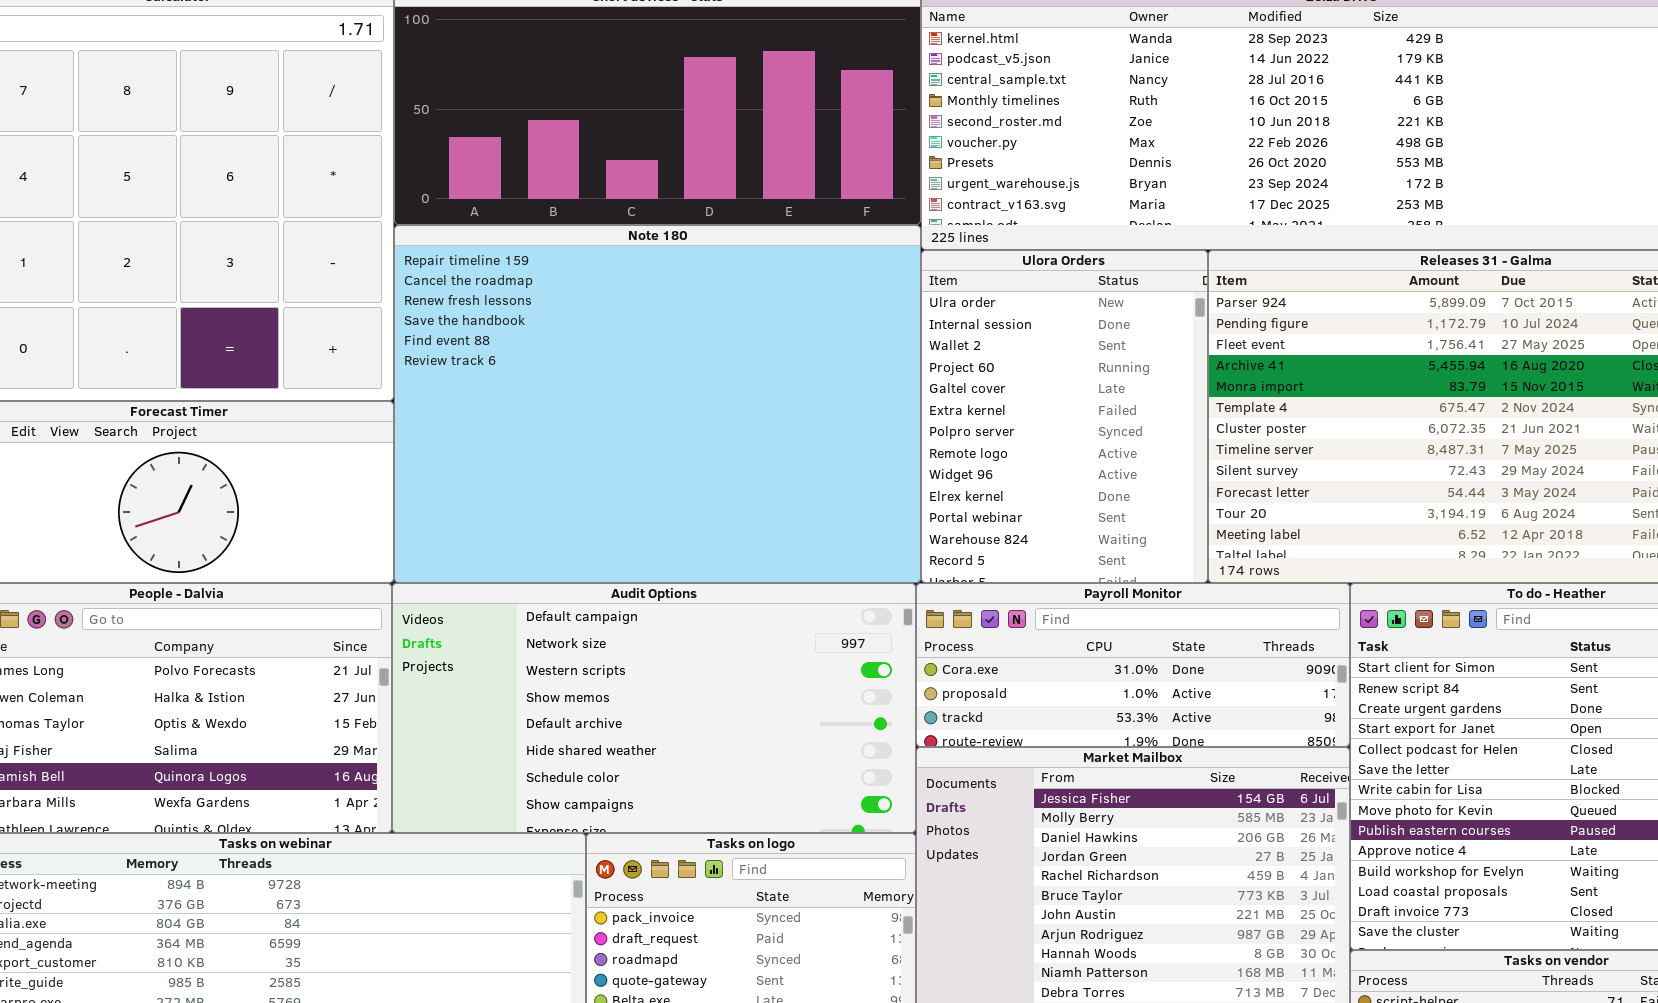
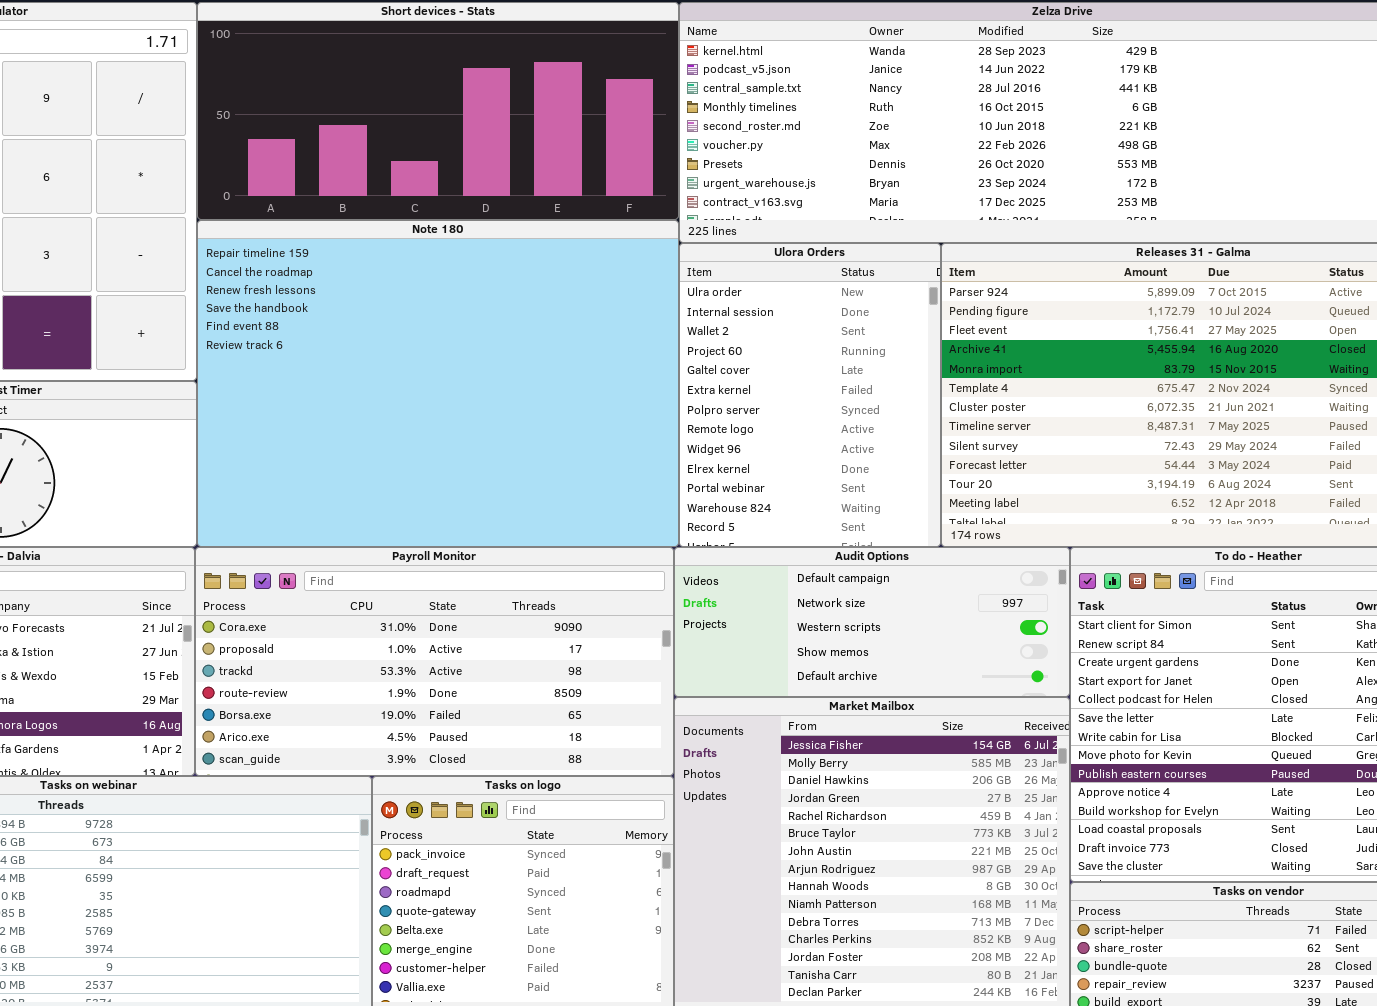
Audit Options: [392,583,916,833] -> [674,547,1070,697], moved, resized
Payroll Monitor: [916,583,1350,747] -> [195,547,674,776], moved, resized

